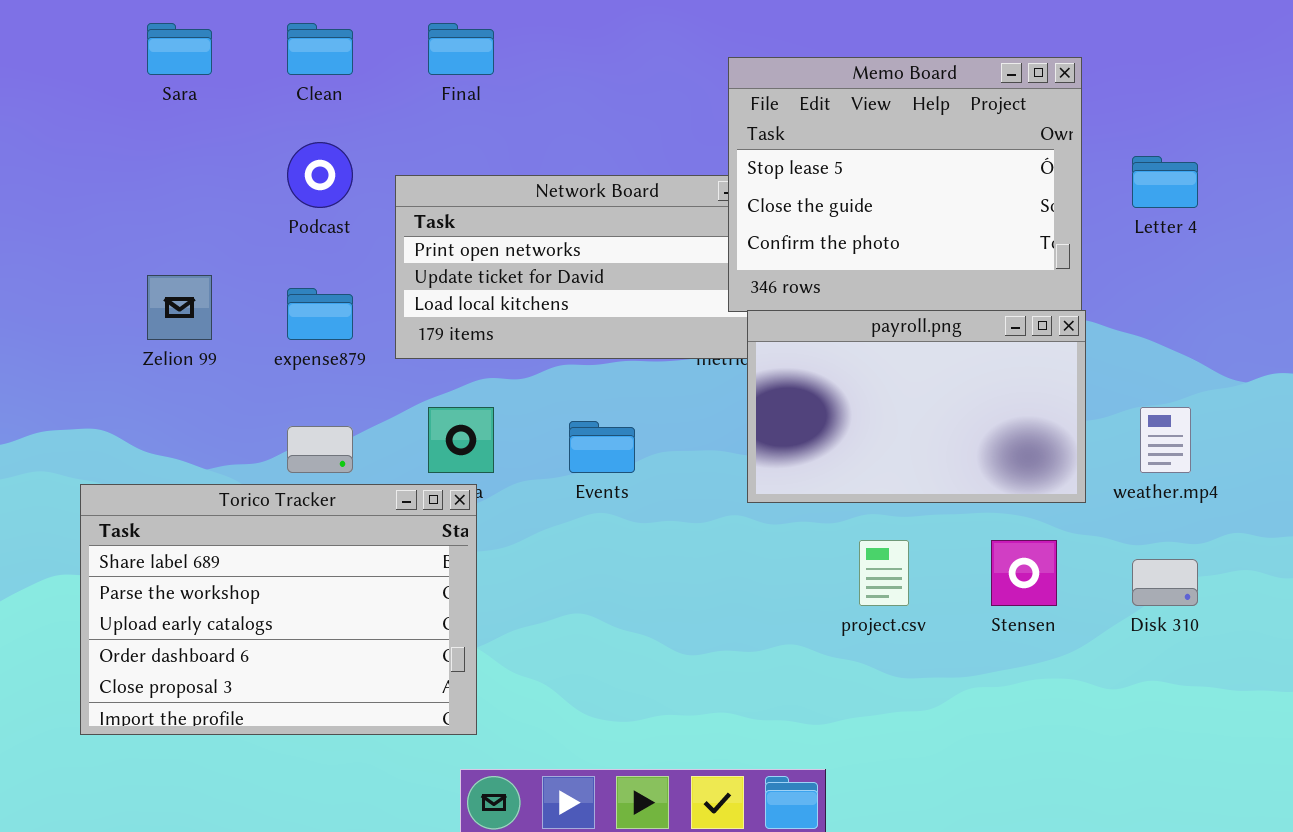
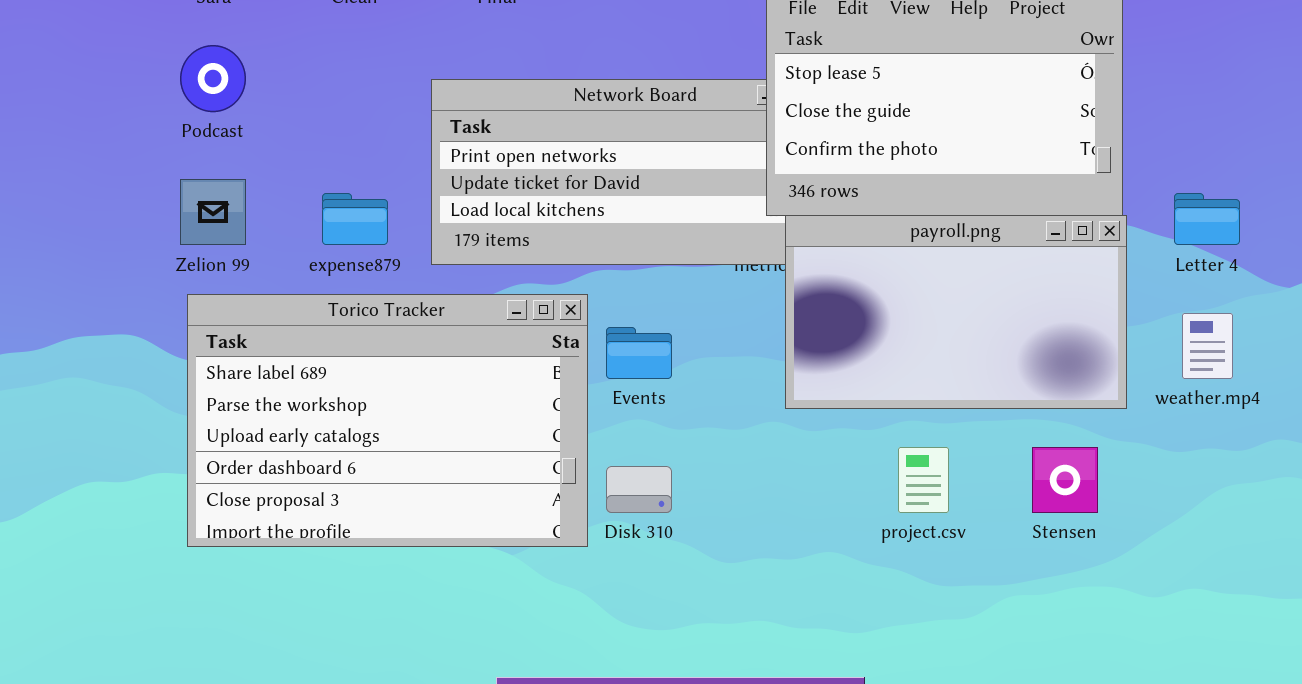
Podcast: [287,142,353,208] -> [180,45,246,112], moved
Letter 4: [1132,156,1198,208] -> [1174,193,1240,245], moved
Torico Tracker: [80,484,477,735] -> [187,294,588,547], moved
Disk 310: [1132,559,1198,606] -> [606,466,672,513], moved

